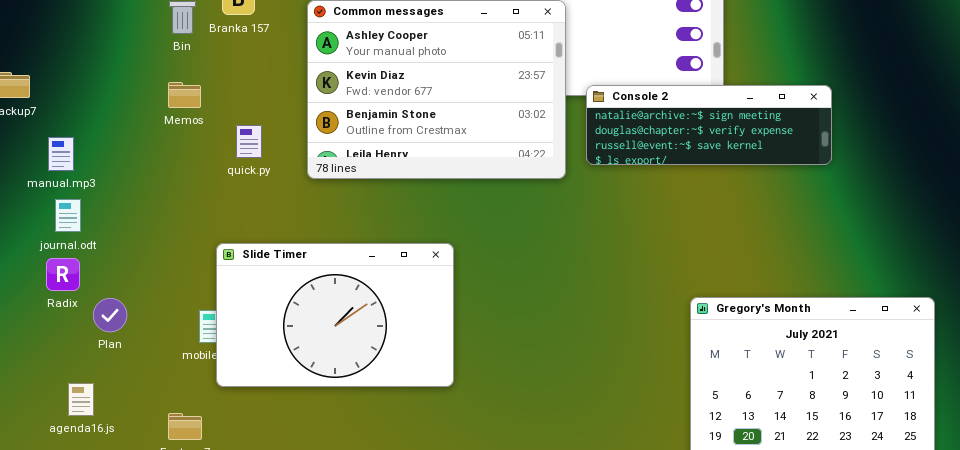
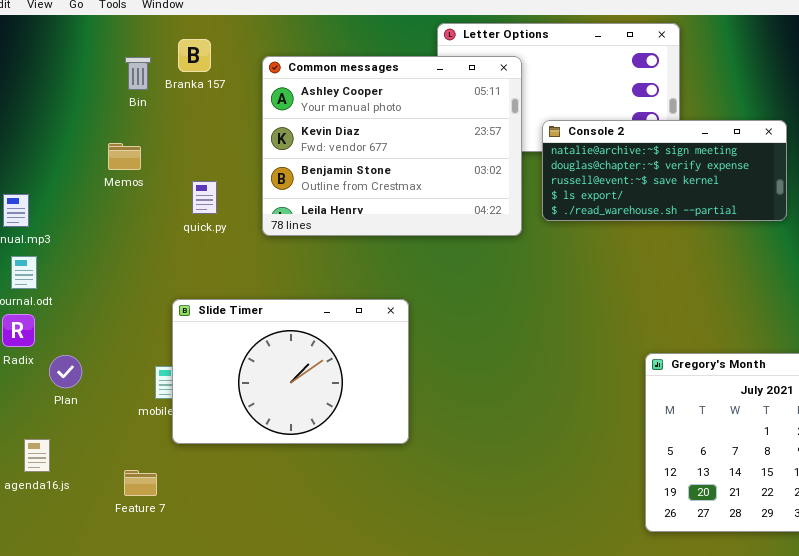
Memos: [168,82,201,108] -> [108,143,141,170], moved
Console 2: [586,85,832,165] -> [542,120,787,221], resized

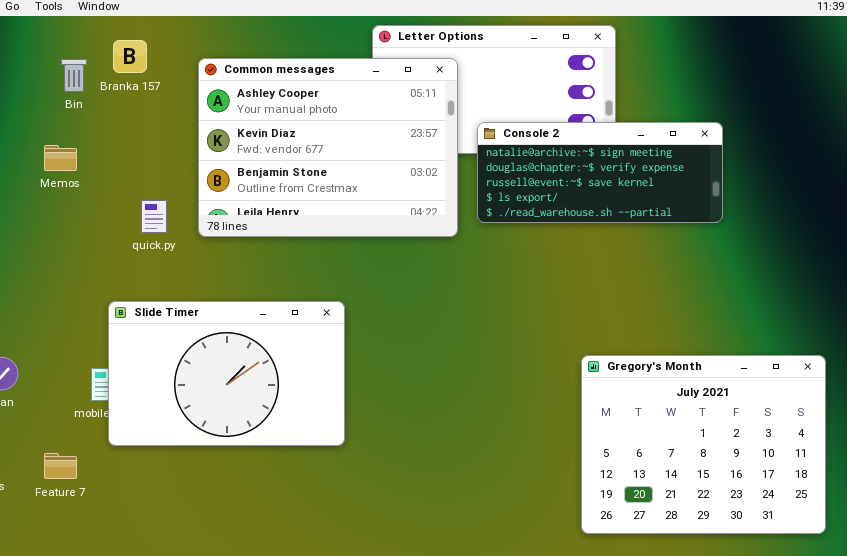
quick.py: [192,181,217,214] -> [141,200,167,233], moved
Feature 7: [124,470,157,496] -> [44,453,77,479], moved

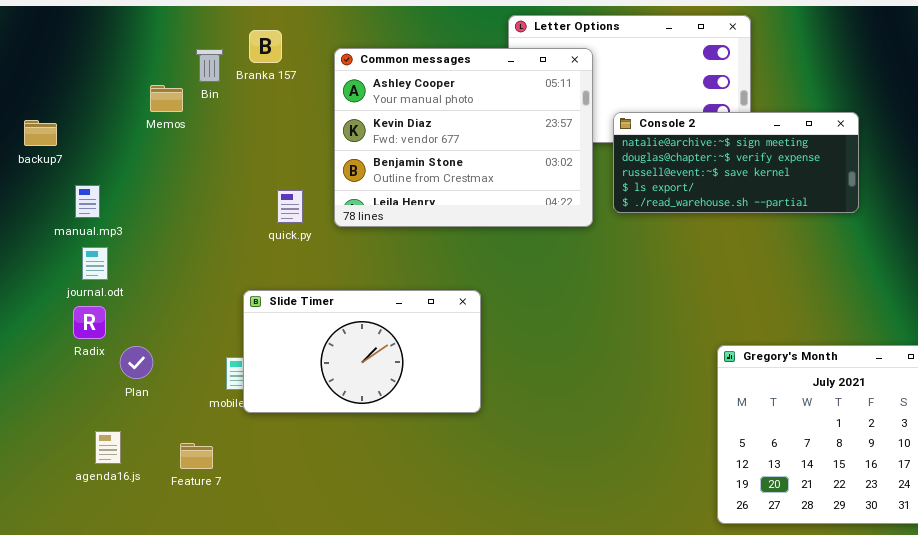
Memos: [44,145,77,171] -> [150,85,183,112], moved
Slide Timer: [108,301,345,446] -> [243,290,481,413], resized

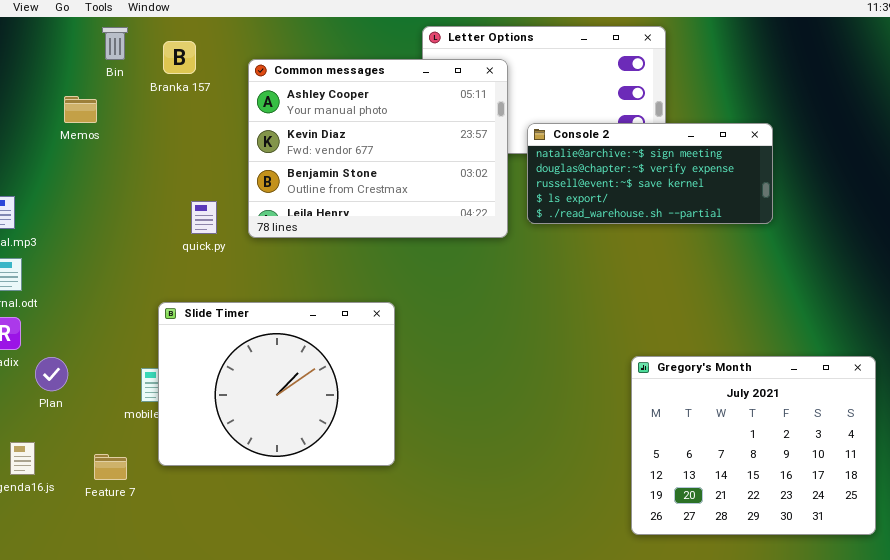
Bin: [196,49,223,82] -> [102,27,128,60], moved
Slide Timer: [243,290,481,413] -> [158,302,395,466], resized

